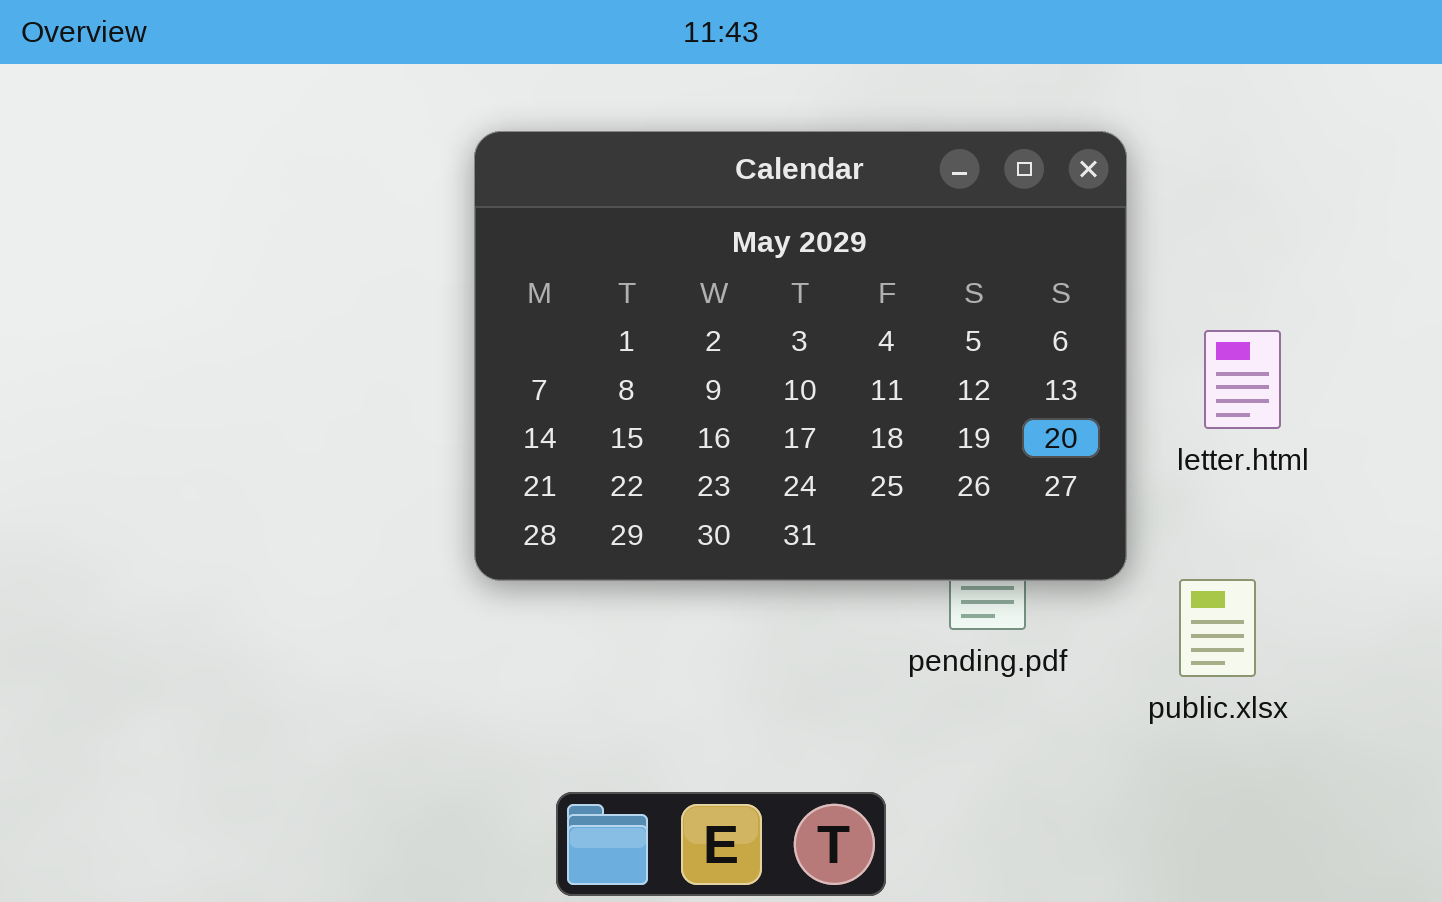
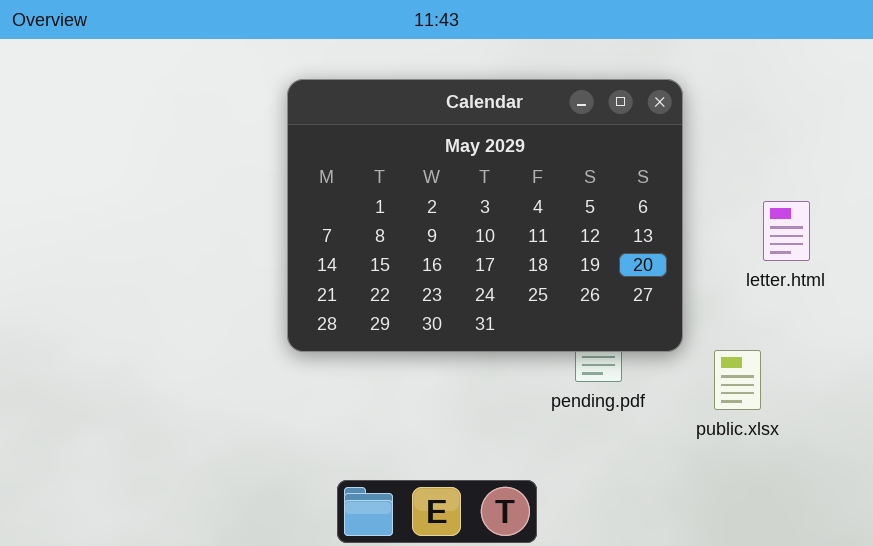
letter.html: [1204,330,1281,429] -> [763,201,810,261], moved

